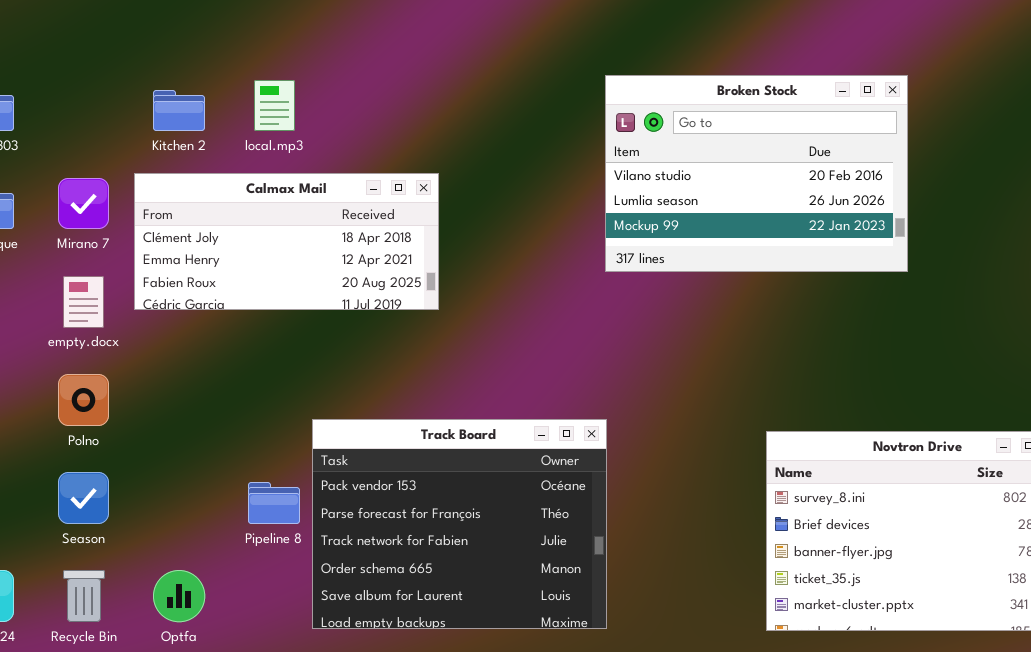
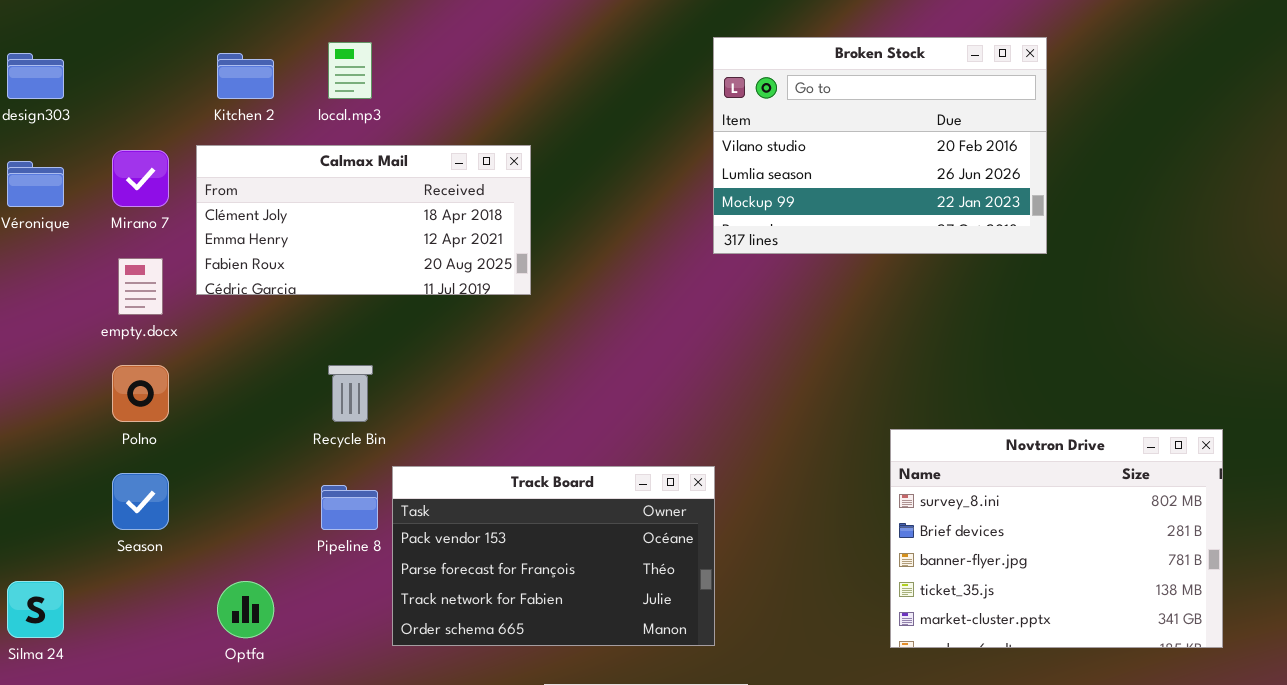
Track Board: [312,419,607,629] -> [392,466,715,646], resized
Recycle Bin: [63,570,105,622] -> [328,365,373,422], moved

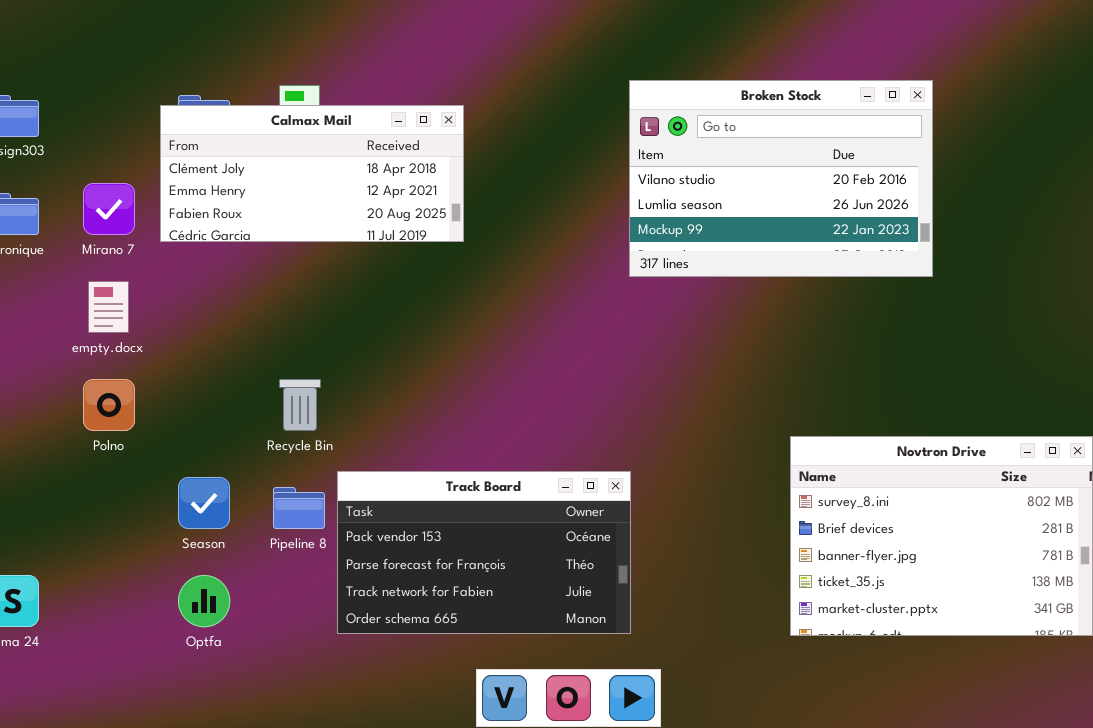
Calmax Mail: [196,145,531,295] -> [160,105,464,242], moved
Season: [112,473,169,530] -> [178,477,230,529], moved

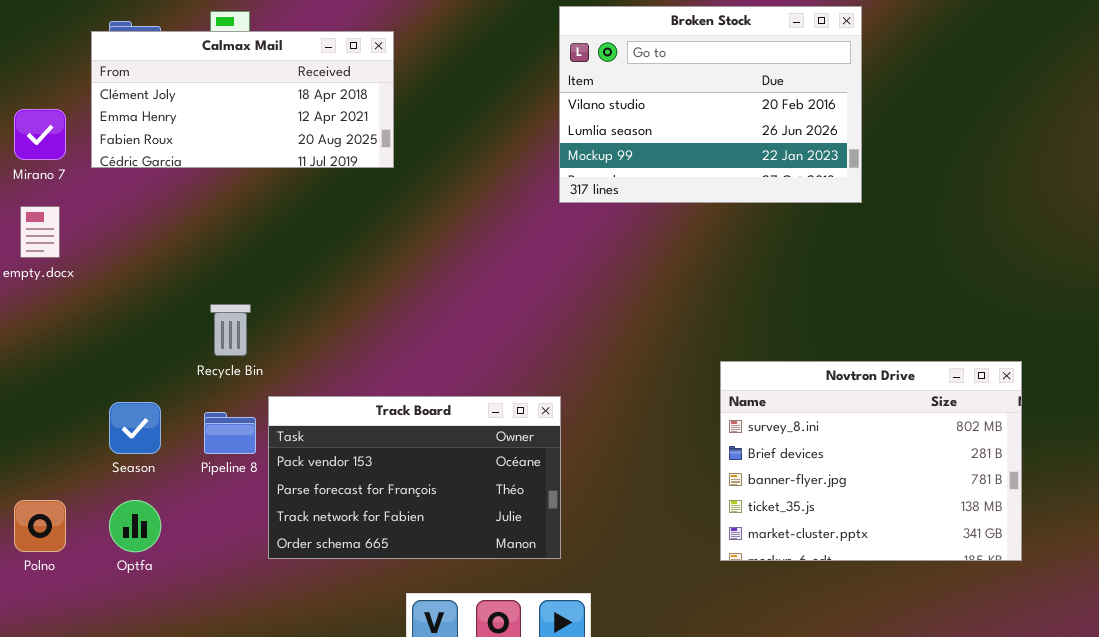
Polno: [83,379,135,431] -> [14,500,66,552], moved

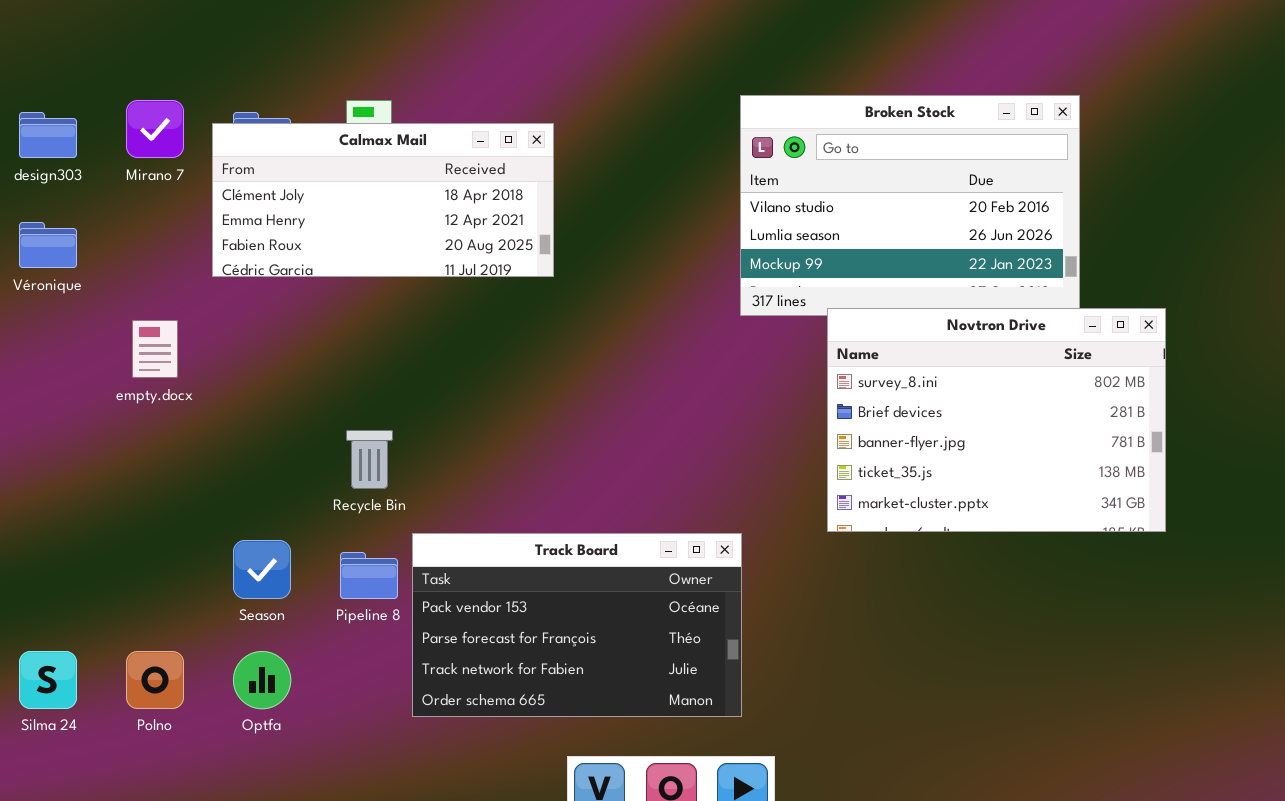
Mirano 7: [14,109,66,160] -> [126,100,184,158], moved
Novtron Drive: [720,361,1022,561] -> [827,308,1166,532], moved

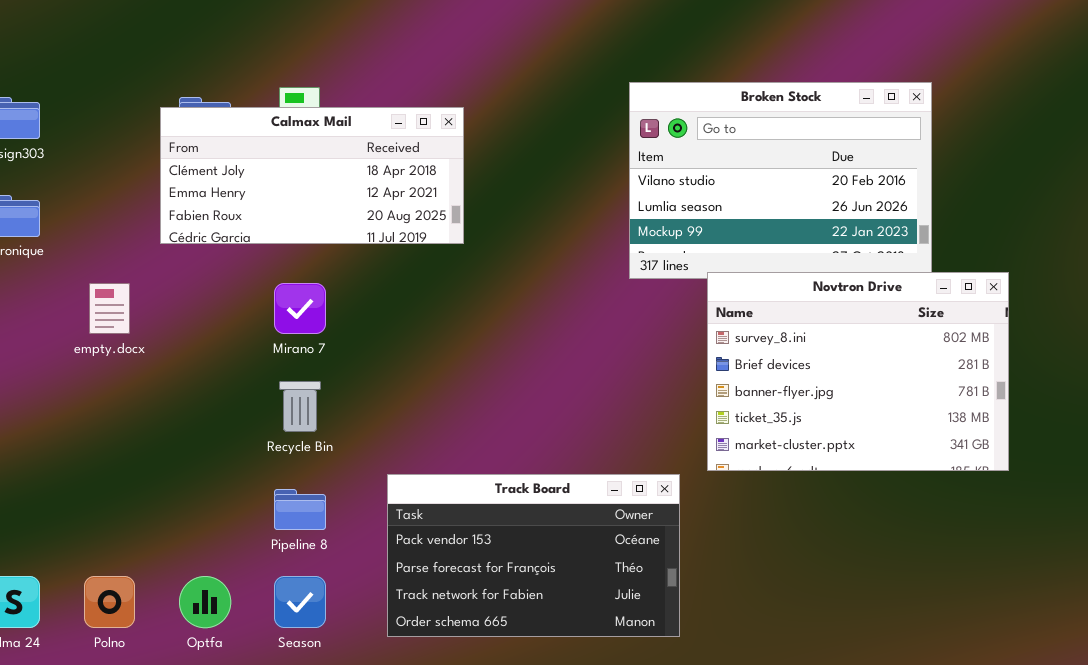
Mirano 7: [126,100,184,158] -> [274,283,326,334], moved
Track Board: [412,533,742,717] -> [387,474,680,637], moved
Season: [233,540,291,599] -> [274,576,326,628], moved

